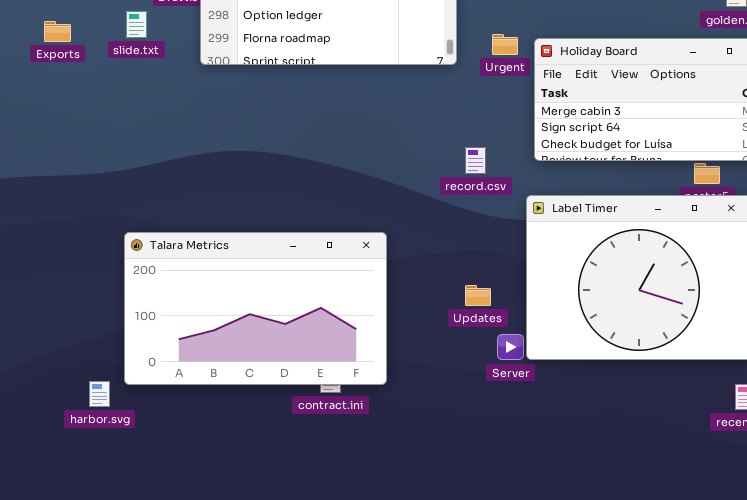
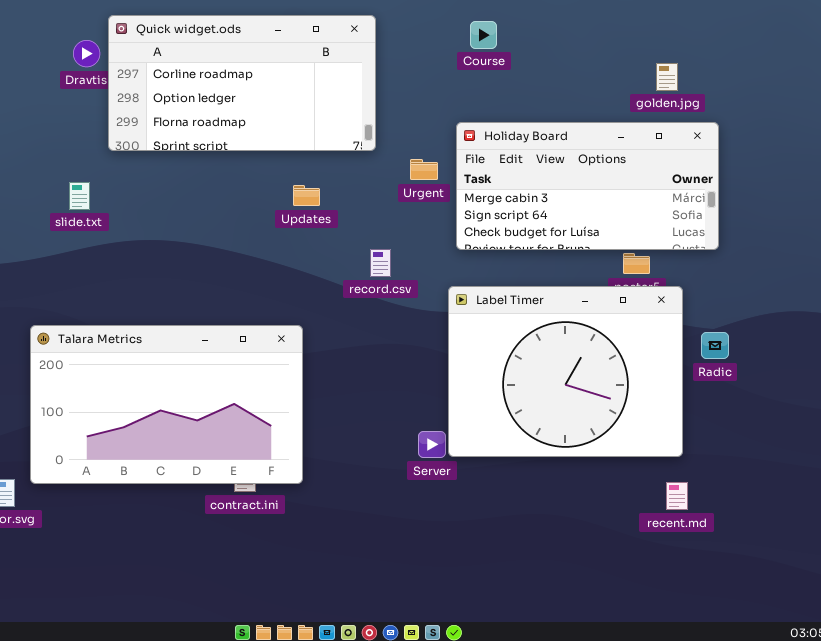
slide.txt: [126,11,147,38] -> [69,182,90,210], moved
Urgent: [492,34,518,55] -> [410,159,438,180], moved
record.csv: [465,147,486,174] -> [370,249,391,277], moved
Updates: [465,285,491,306] -> [293,185,320,206], moved

